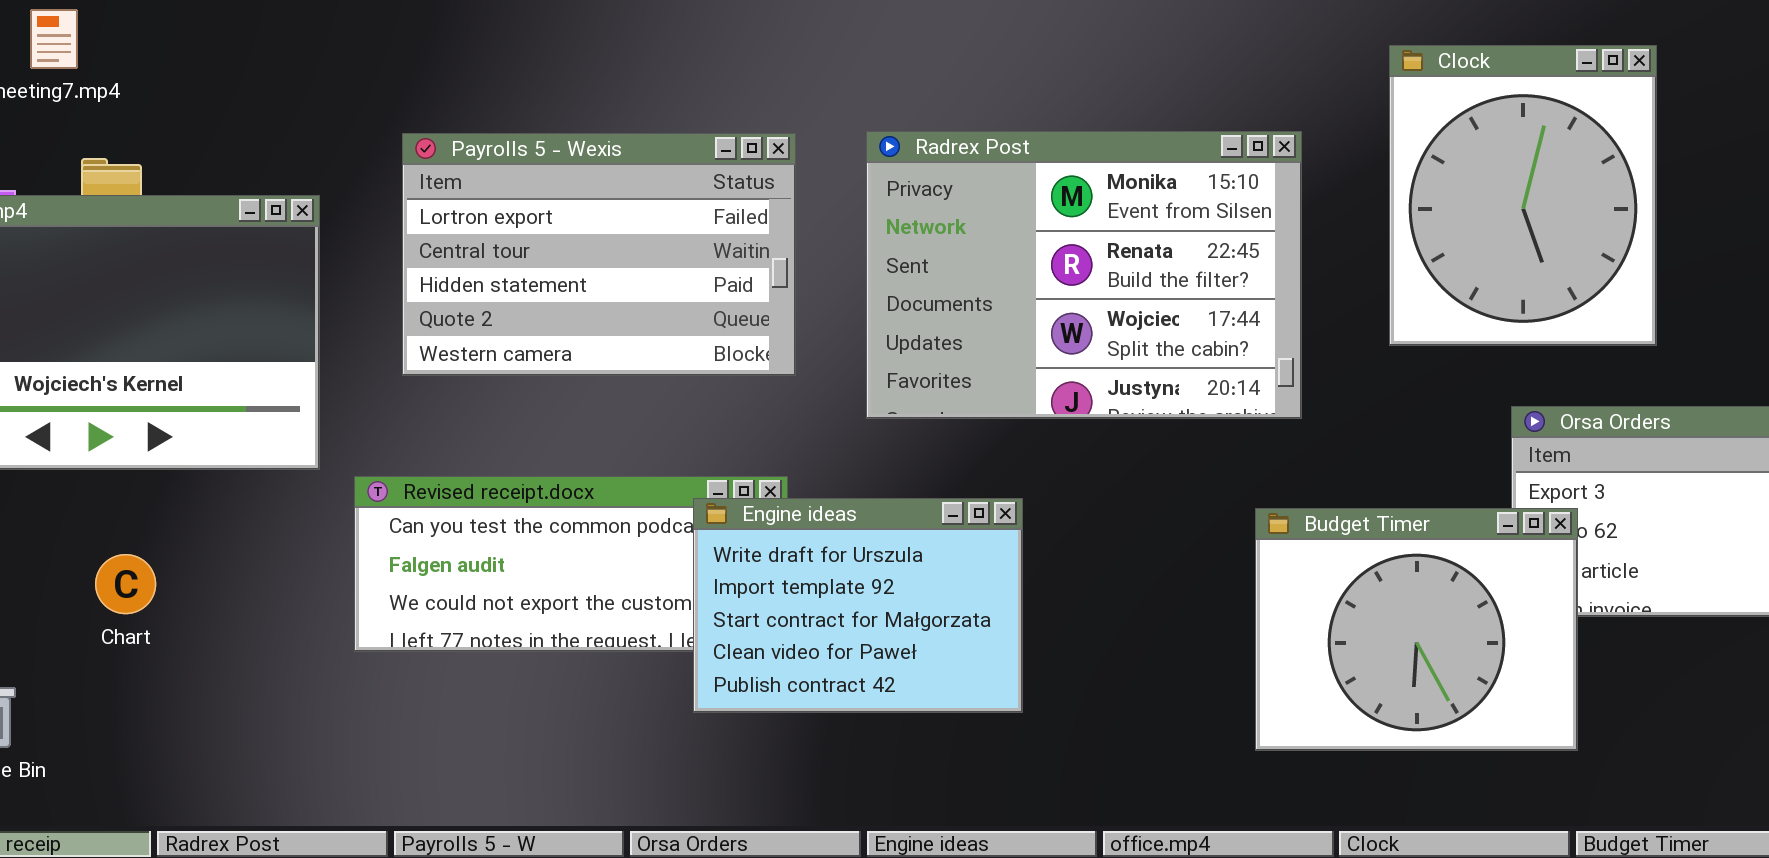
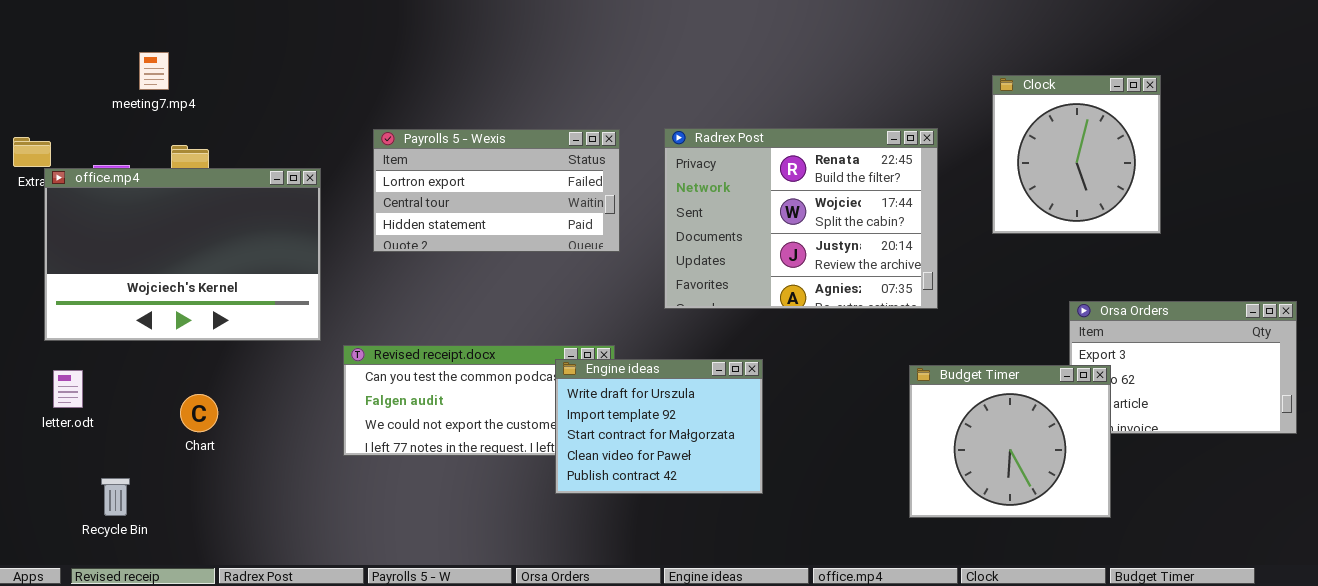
Clock: [1389,45,1657,346] -> [992,75,1161,234], resized
Radrex Post: [866,131,1302,419] -> [664,128,938,309], scrolled down 1 row
Payrolls 5 - Wexis: [402,133,796,376] -> [373,129,620,252], resized

